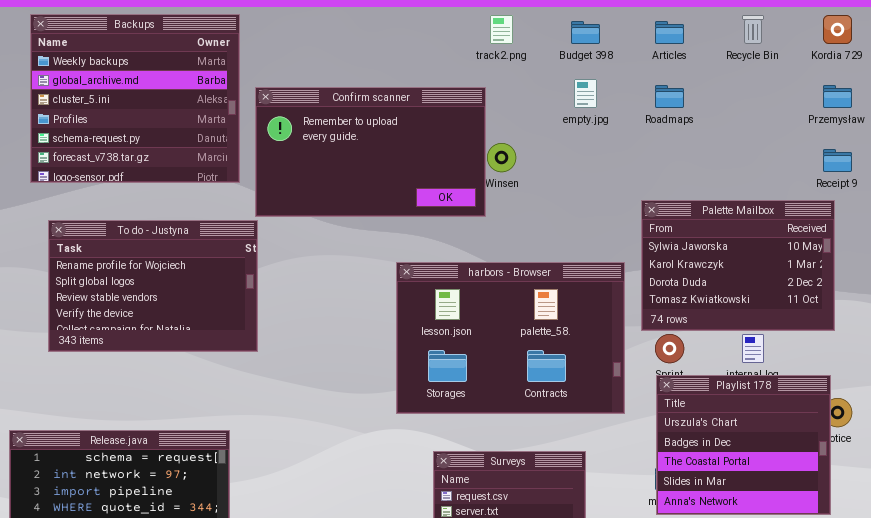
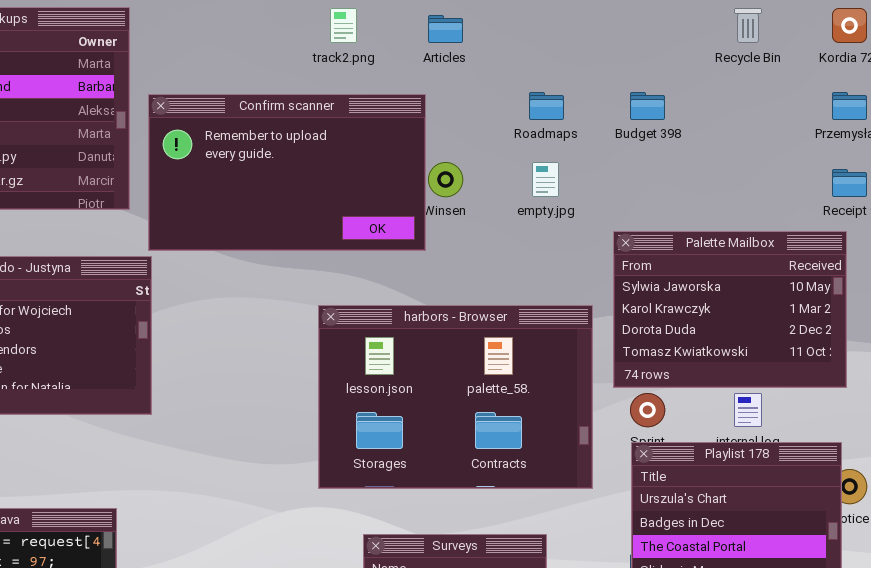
track2.png: [490,15,513,44] -> [330,8,357,43], moved
Budget 398: [571,21,600,44] -> [630,92,665,120], moved
Articles: [655,21,684,44] -> [428,15,463,43], moved
empty.jpg: [574,79,597,108] -> [532,162,559,197], moved
Roadmaps: [655,85,684,108] -> [529,92,564,120], moved

